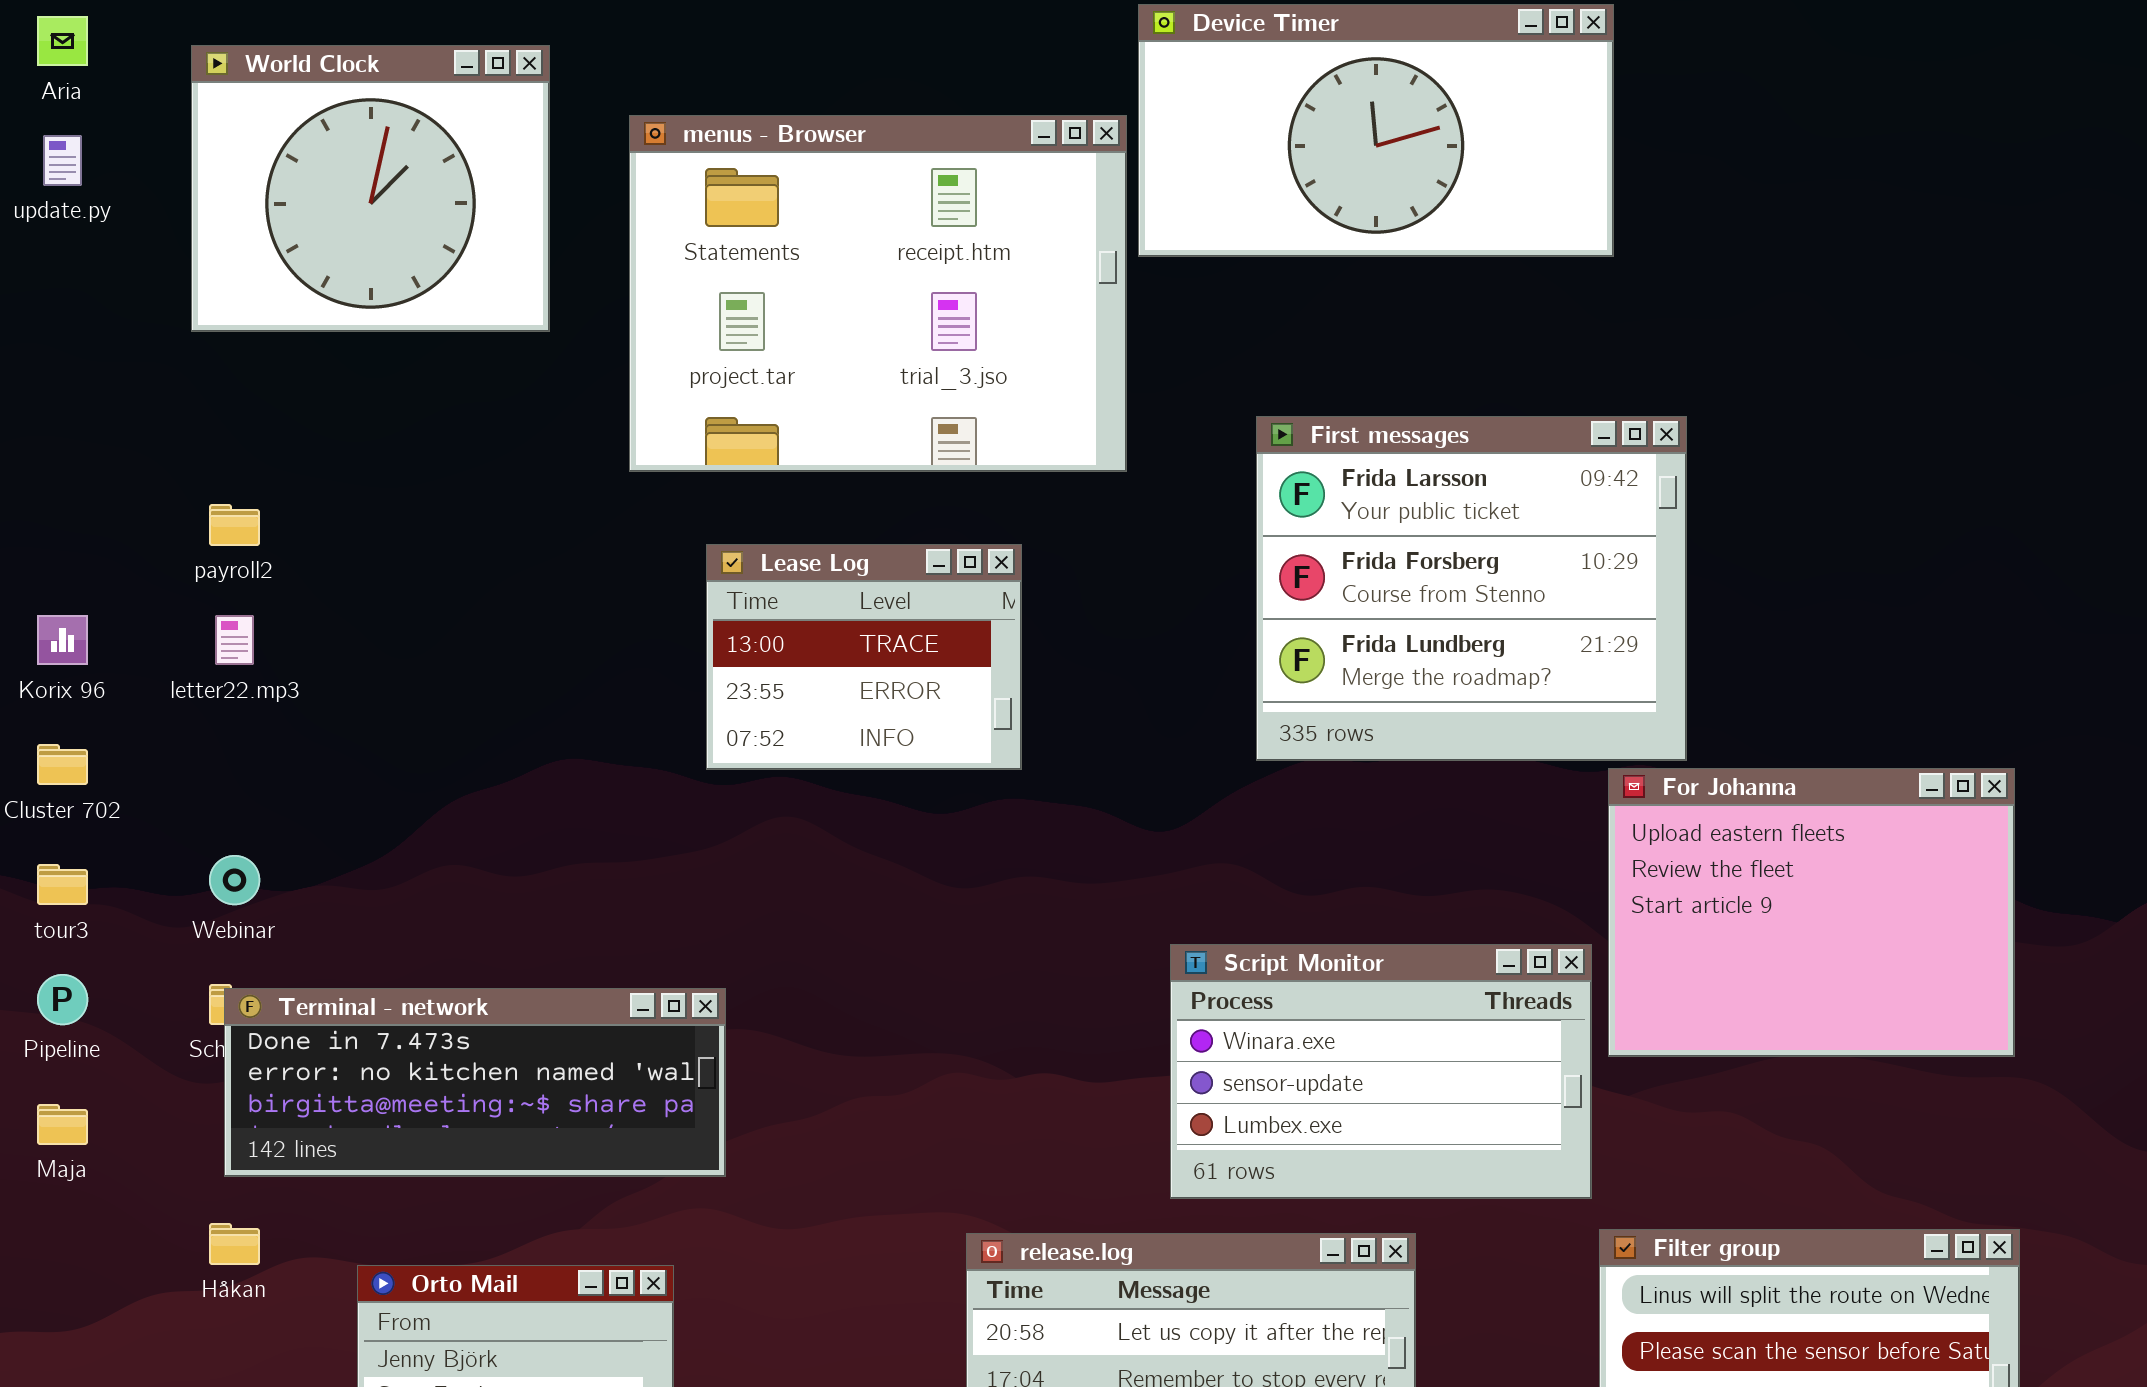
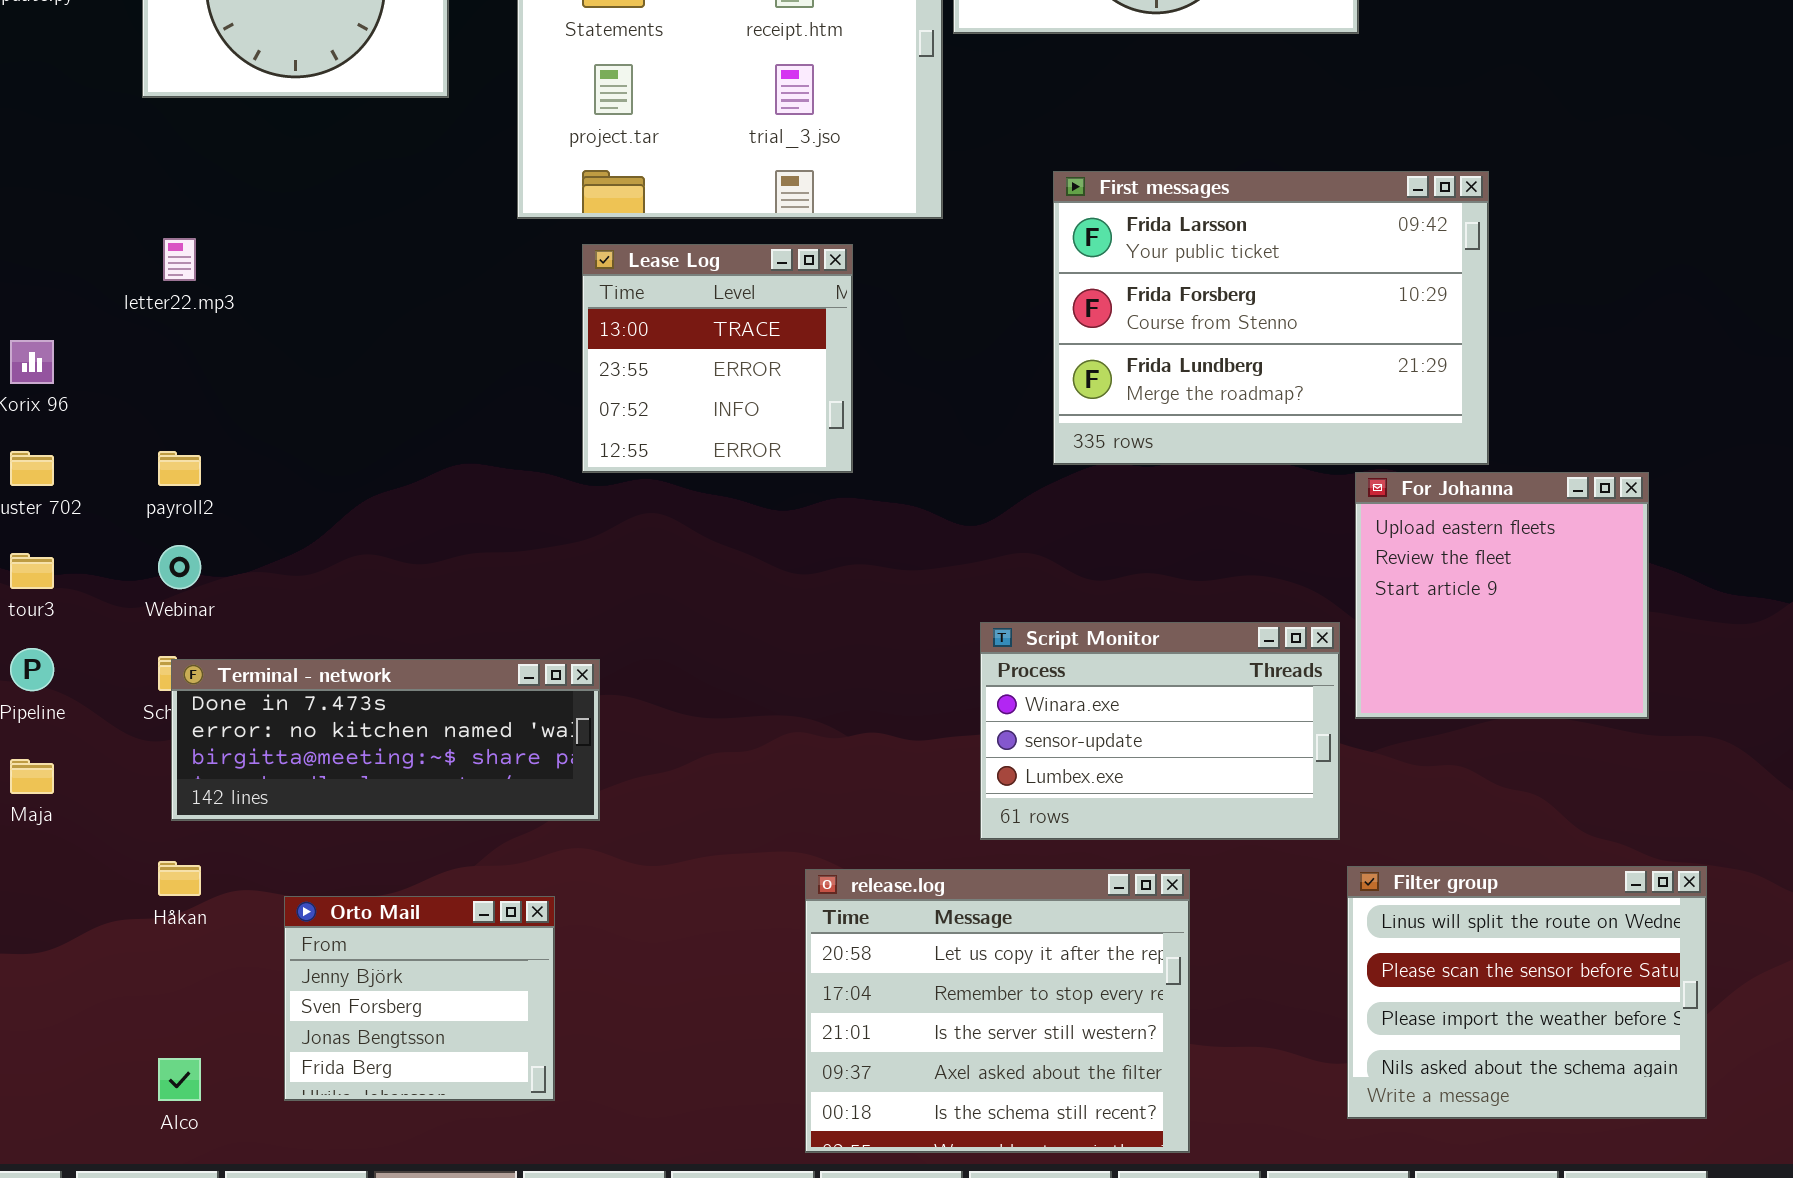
First messages: [1256,416,1687,761] -> [1053,171,1489,465], resized
payroll2: [209,504,260,546] -> [158,451,201,486], moved
Lease Log: [706,544,1022,770] -> [582,244,853,473], resized
letter22.mp3: [215,615,254,665] -> [163,238,196,281], moved
For Johanna: [1608,768,2015,1057] -> [1355,472,1649,719], resized

